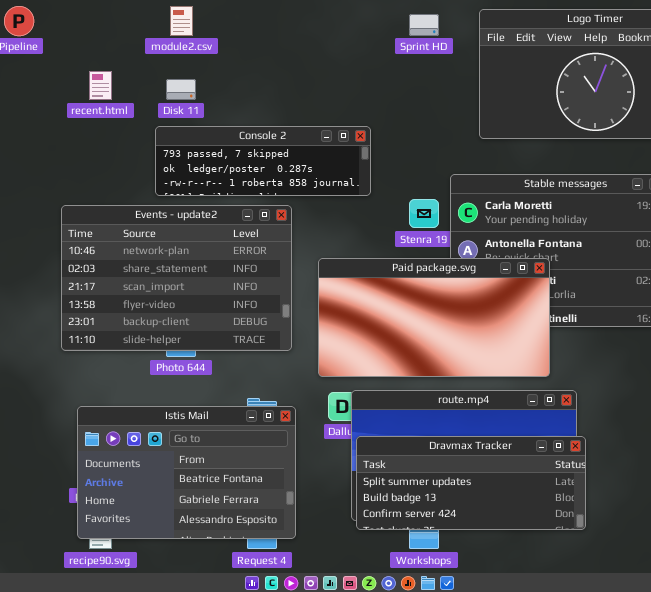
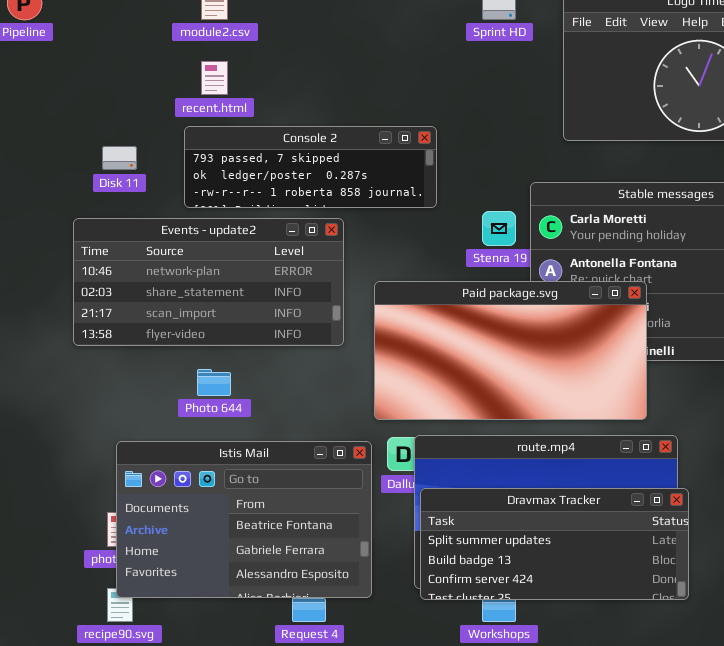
recent.html: [89,71,112,100] -> [201,61,228,95], moved
Disk 11: [166,79,196,100] -> [102,146,137,170], moved
Events - update2: [61,205,292,351] -> [73,218,344,346], resized
Istis Mail: [77,406,296,539] -> [116,441,372,598], moved

